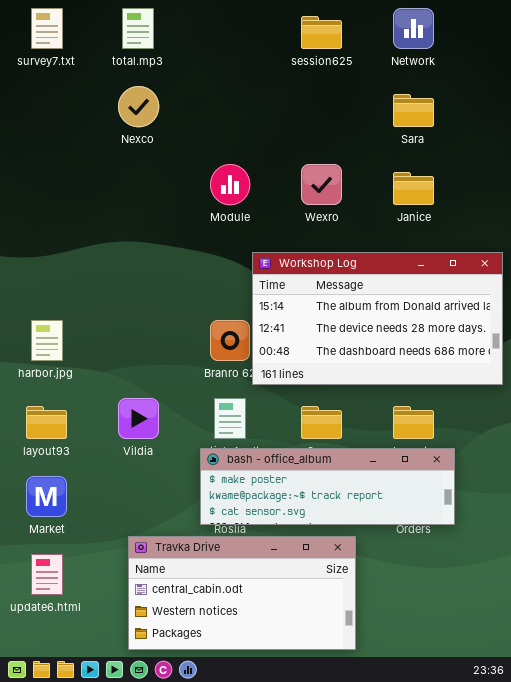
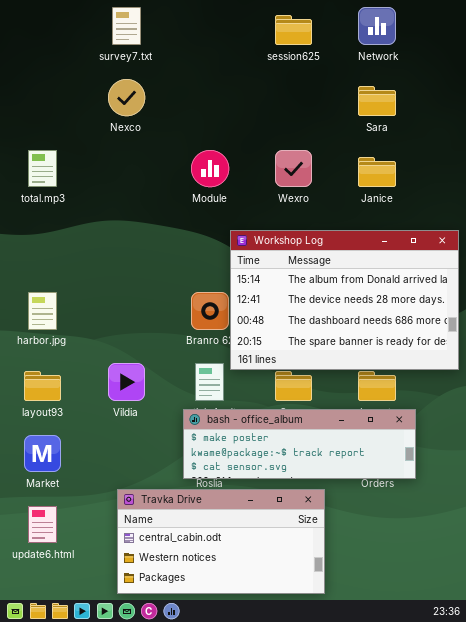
survey7.txt: [31,8,63,49] -> [112,7,141,45], moved
total.mp3: [122,8,154,49] -> [28,150,57,187], moved
Workshop Log: [252,252,503,385] -> [230,230,459,370], resized

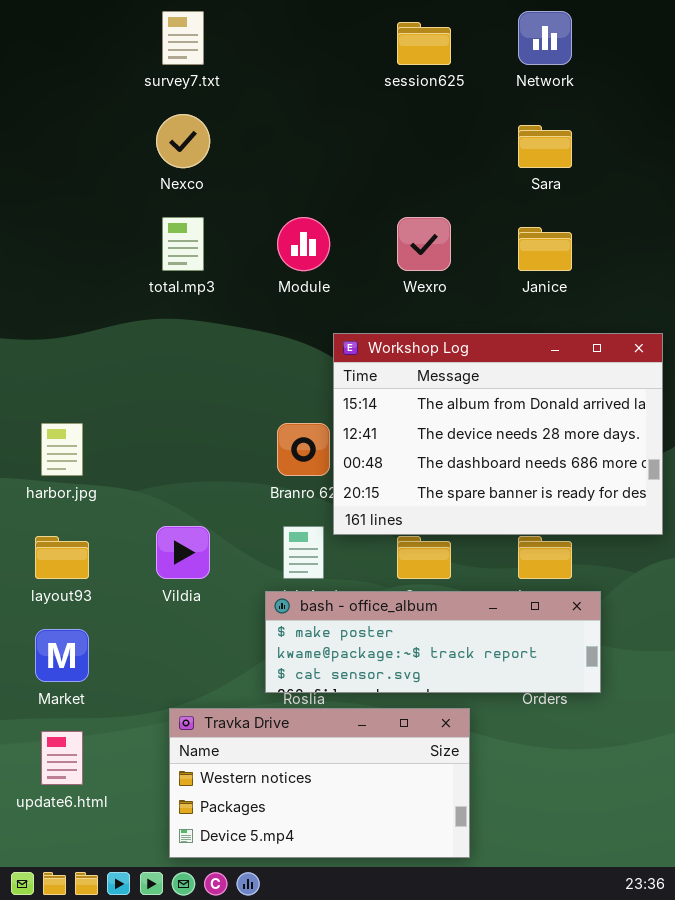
total.mp3: [28,150,57,187] -> [162,217,204,271], moved
Travka Drive: [117,489,325,594] -> [169,708,470,858], scrolled down 1 row

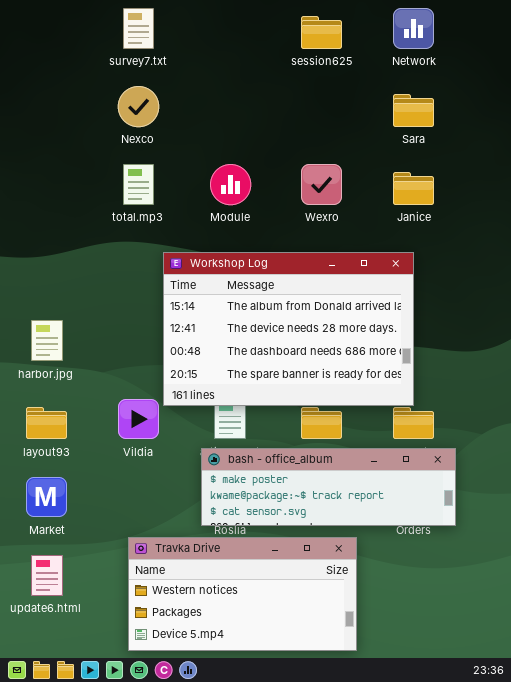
Workshop Log: [333,333,663,535] -> [163,252,414,406], moved

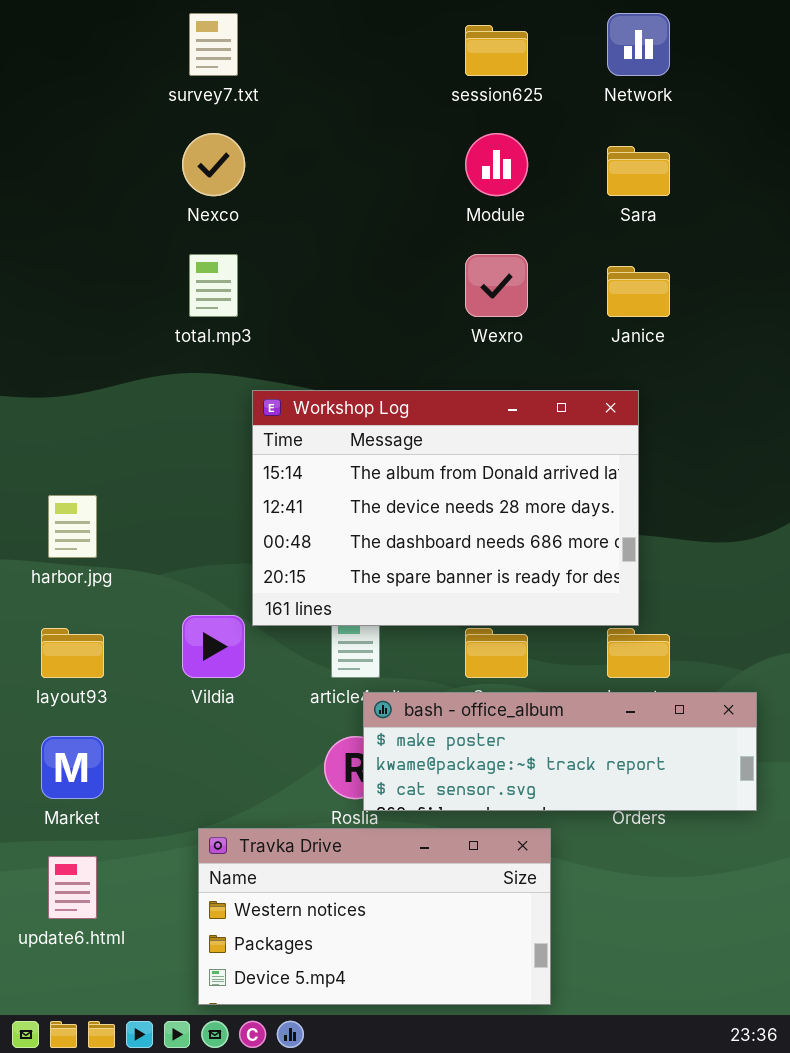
Module: [210,164,251,205] -> [465,133,528,196], moved
bash - office_album: [201,448,456,526] -> [363,692,757,811], moved

